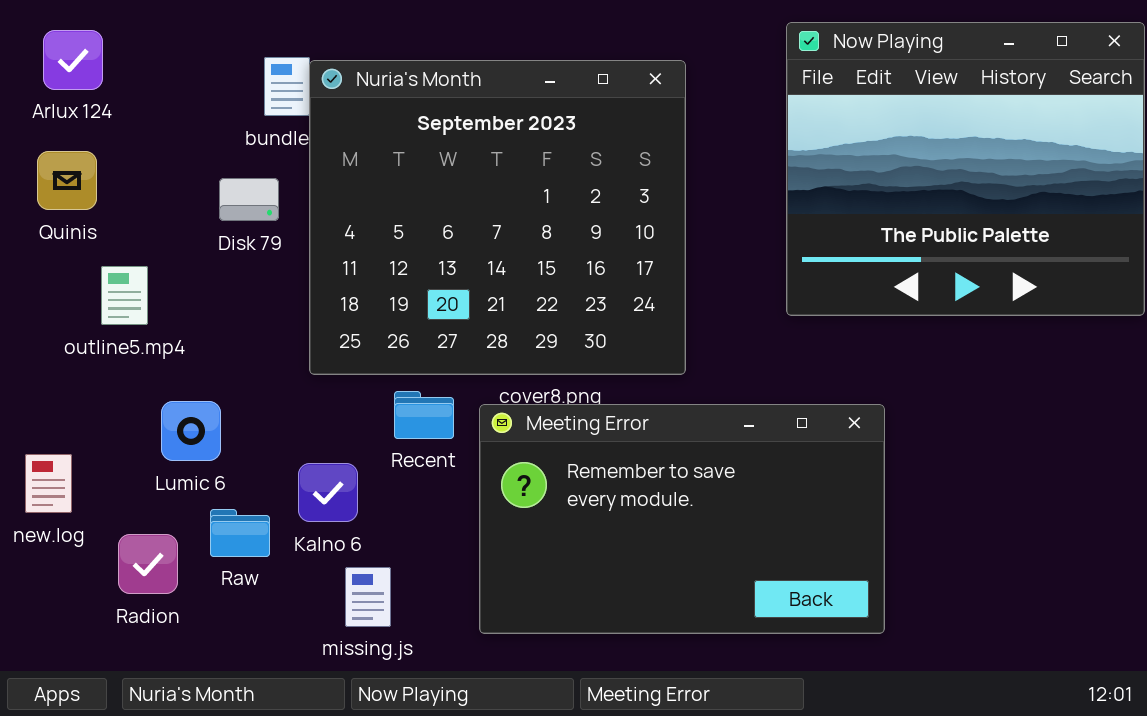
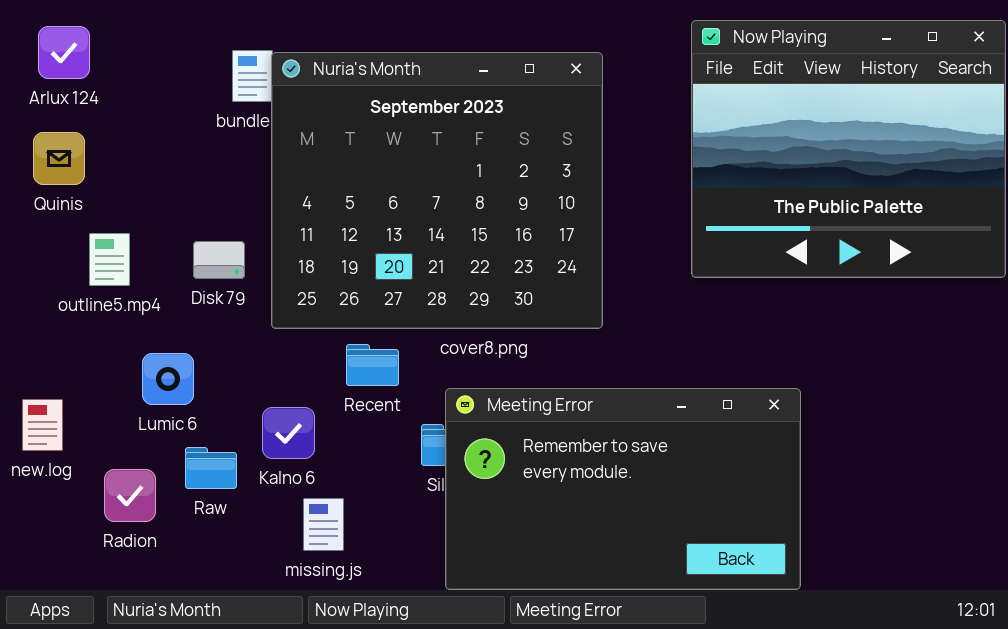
Disk 79: [219,178,279,221] -> [193,241,245,279], moved
Meeting Error: [479,404,885,634] -> [445,388,801,590], moved

